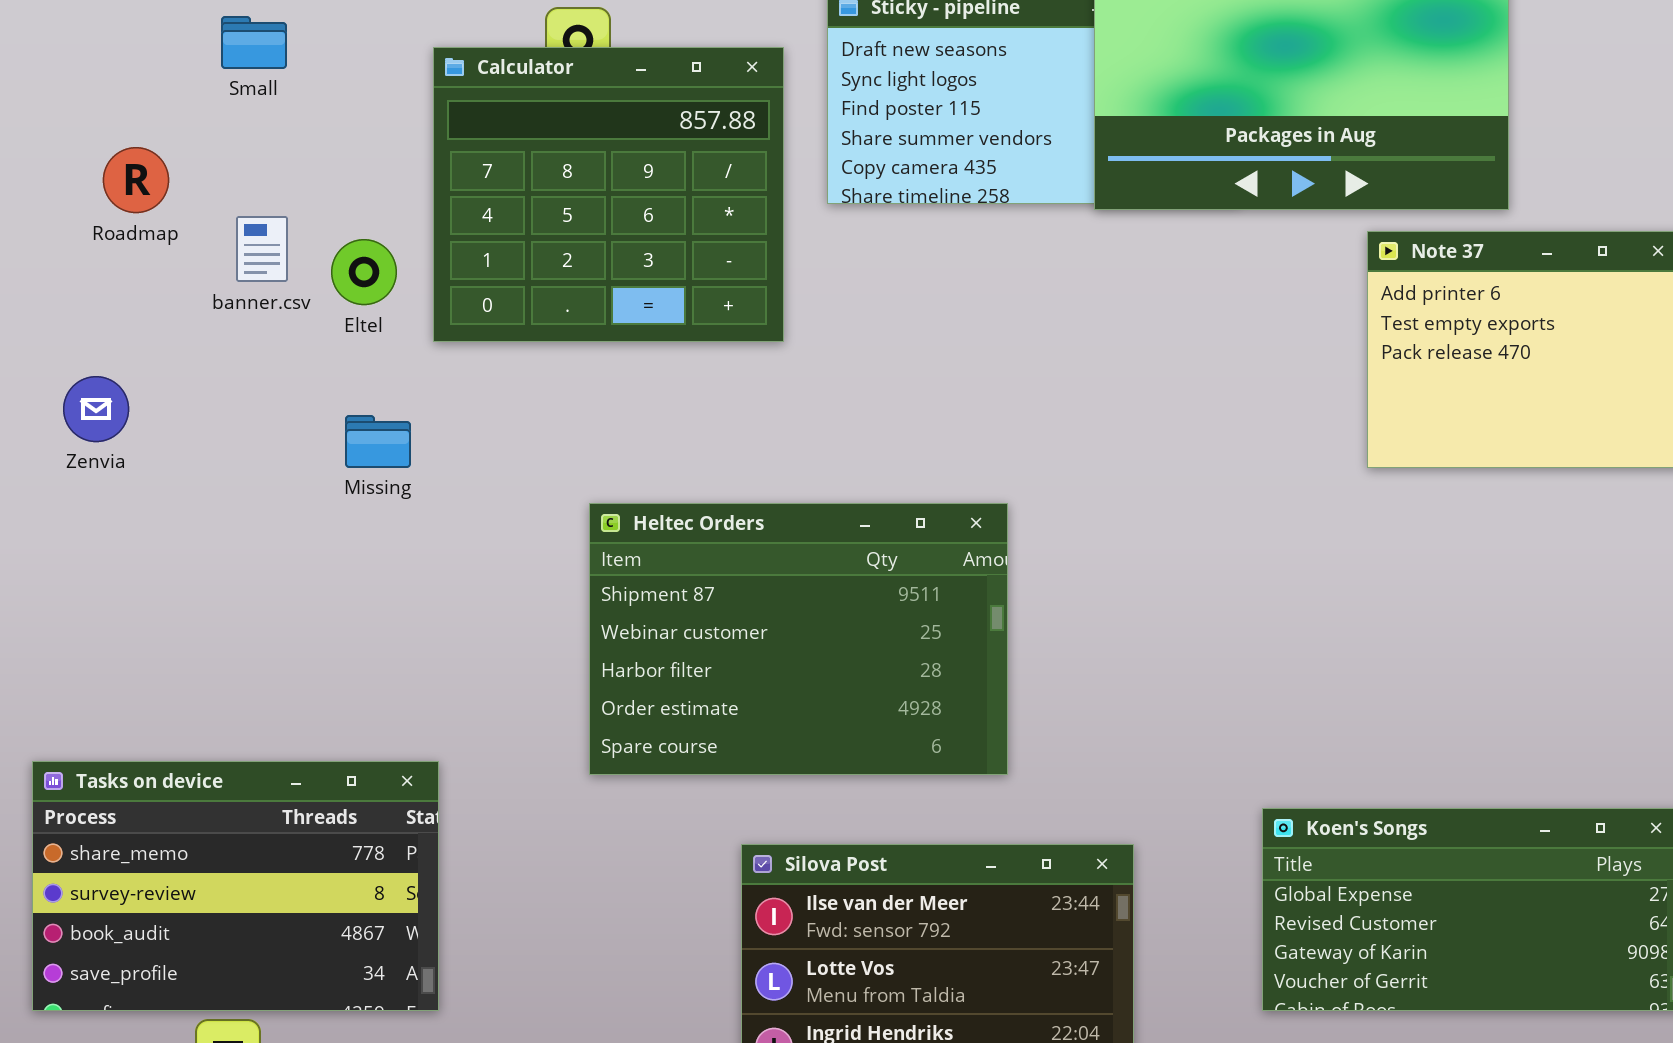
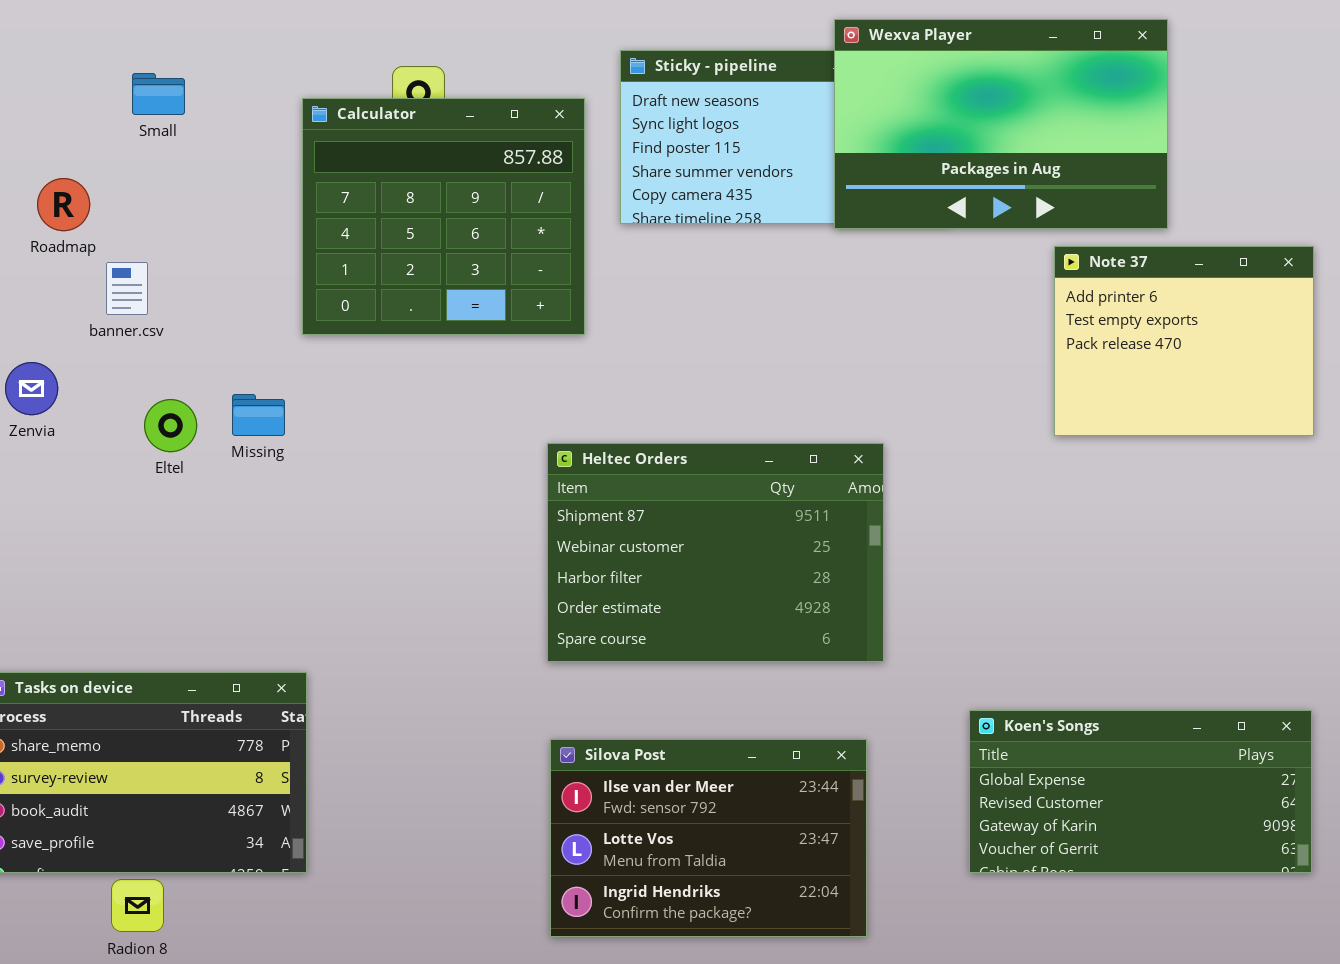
banner.csv: [236,216,288,282] -> [106,262,148,315], moved
Eltel: [331,239,397,305] -> [144,399,197,452], moved
Heltec Orders: [589,503,1008,775] -> [547,443,884,662], moved

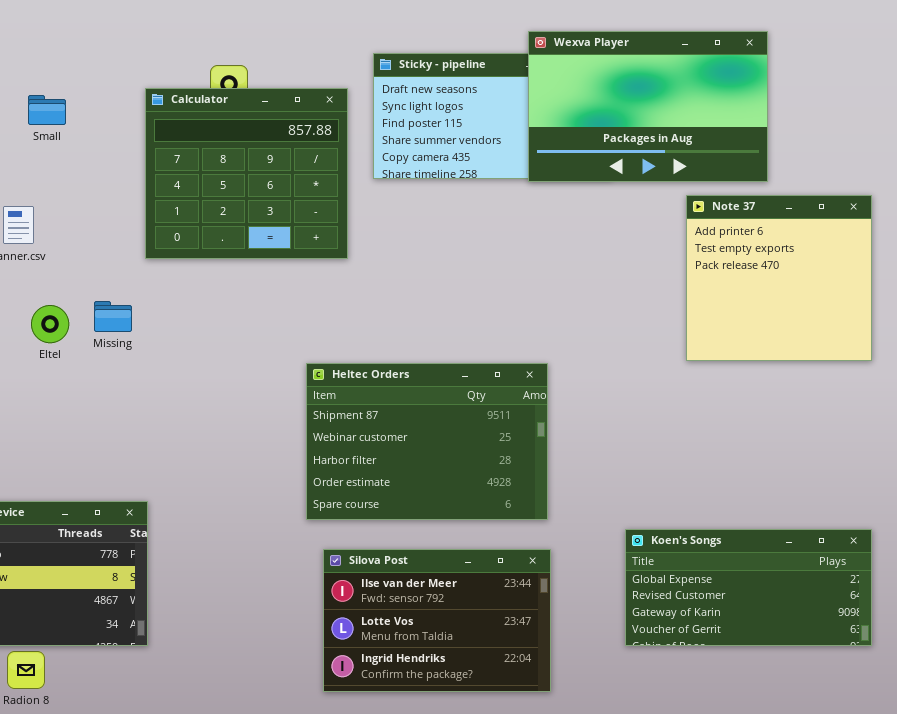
Small: [132,73,185,115] -> [28,95,66,125], moved
Note 37: [1054,246,1314,436] -> [686,195,872,361], resized
Heltec Orders: [547,443,884,662] -> [306,363,548,520], moved

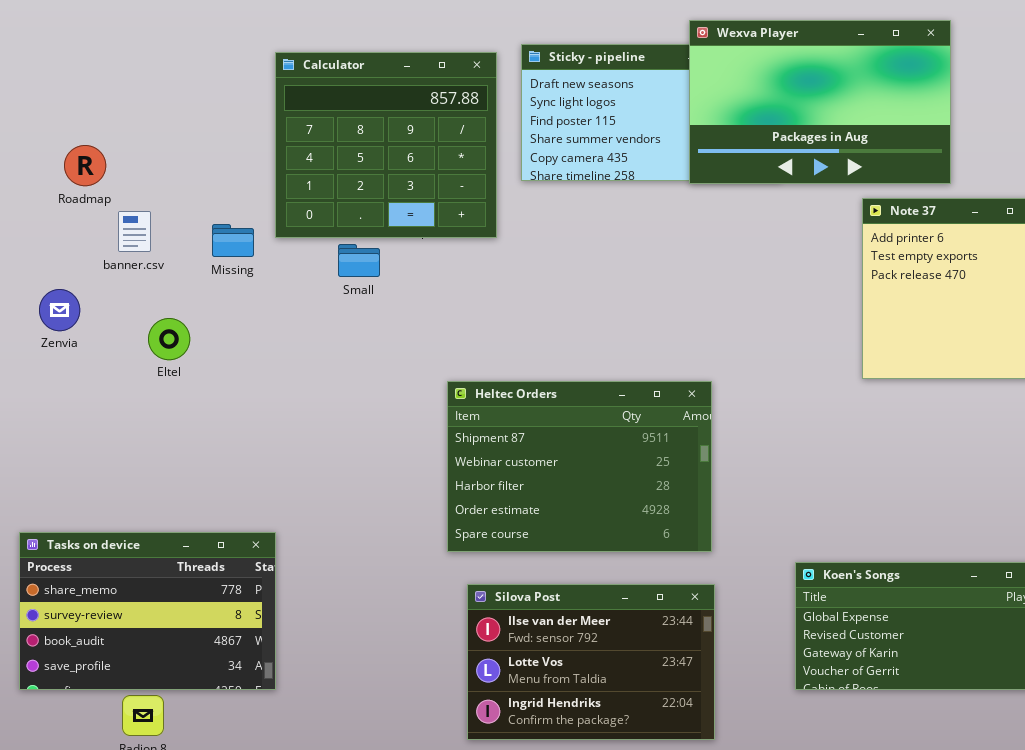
Calculator: [145,88,348,259] -> [275,52,497,238], moved
Small: [28,95,66,125] -> [338,244,380,277], moved
Missing: [94,301,132,332] -> [212,224,254,257], moved

